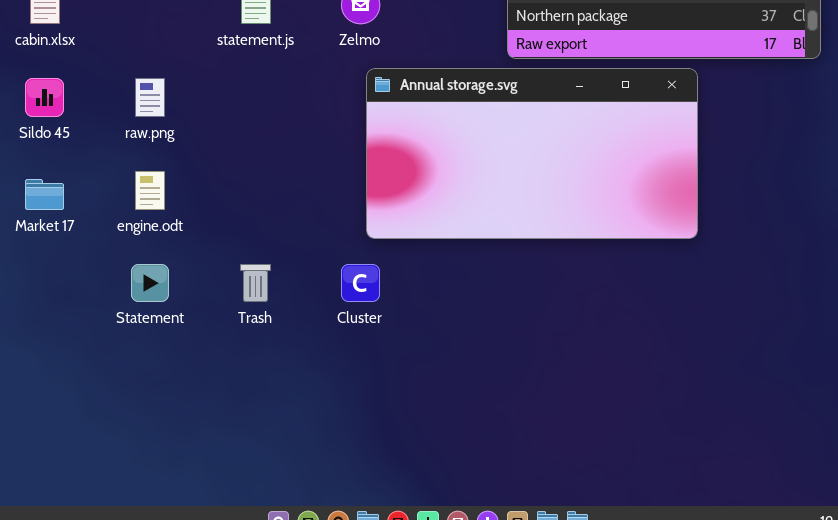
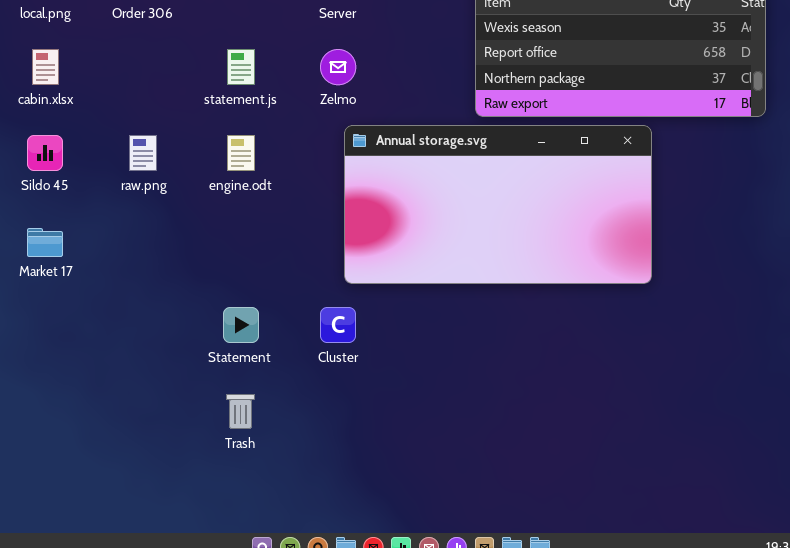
engine.odt: [135,171,165,210] -> [227,135,255,171], moved
Statement: [131,264,169,302] -> [223,307,259,343], moved
Trash: [240,264,271,302] -> [226,394,255,429], moved

